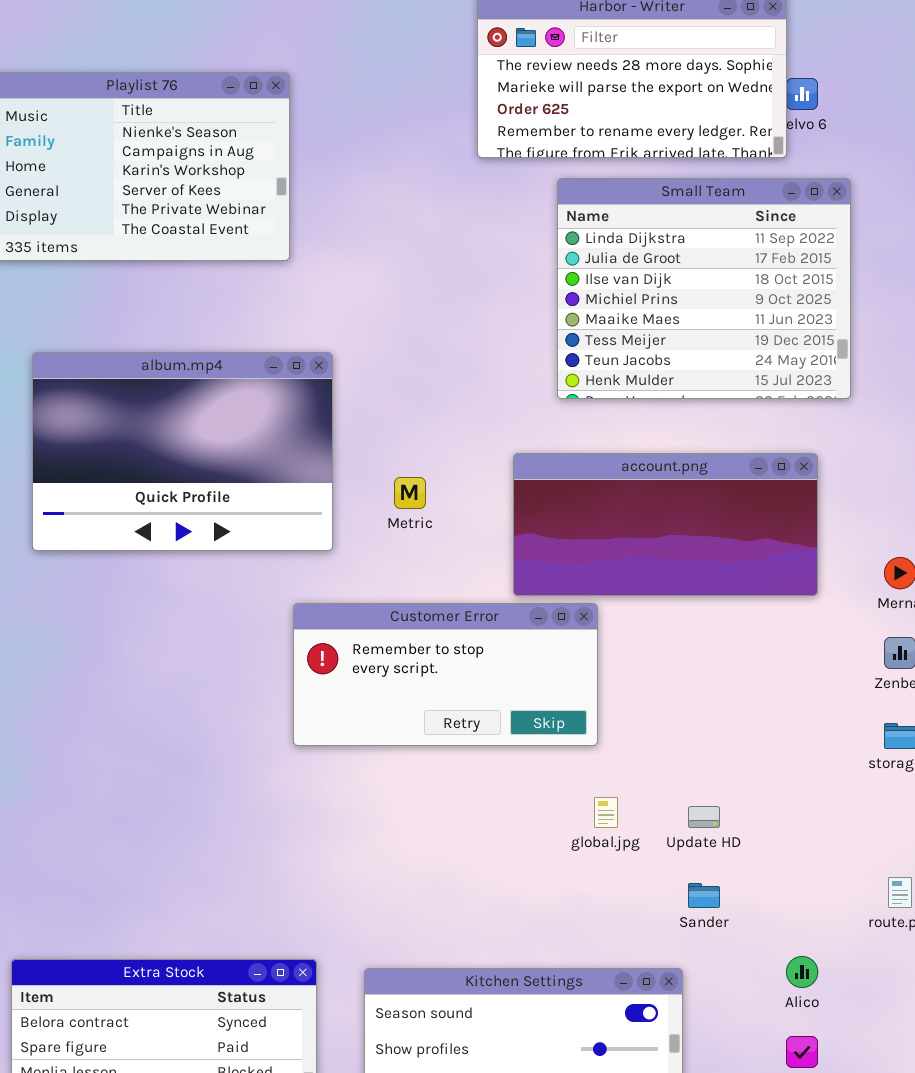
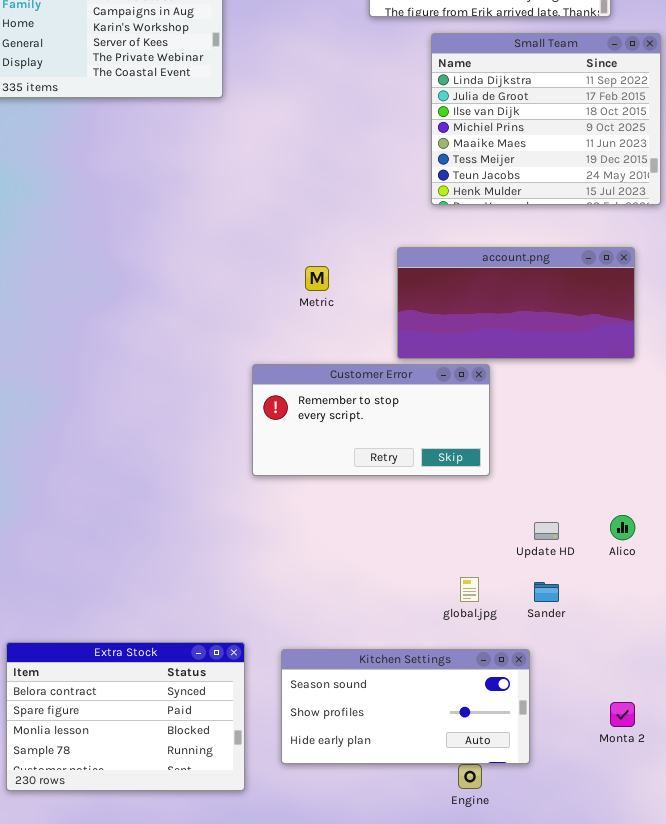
album.mp4: [32,352,333,551] -> none, closed
Customer Error: [293,603,598,746] -> [252,364,490,476], moved
global.jpg: [594,797,618,828] -> [460,577,479,602], moved
Alico: [786,956,818,988] -> [610,515,635,540], moved

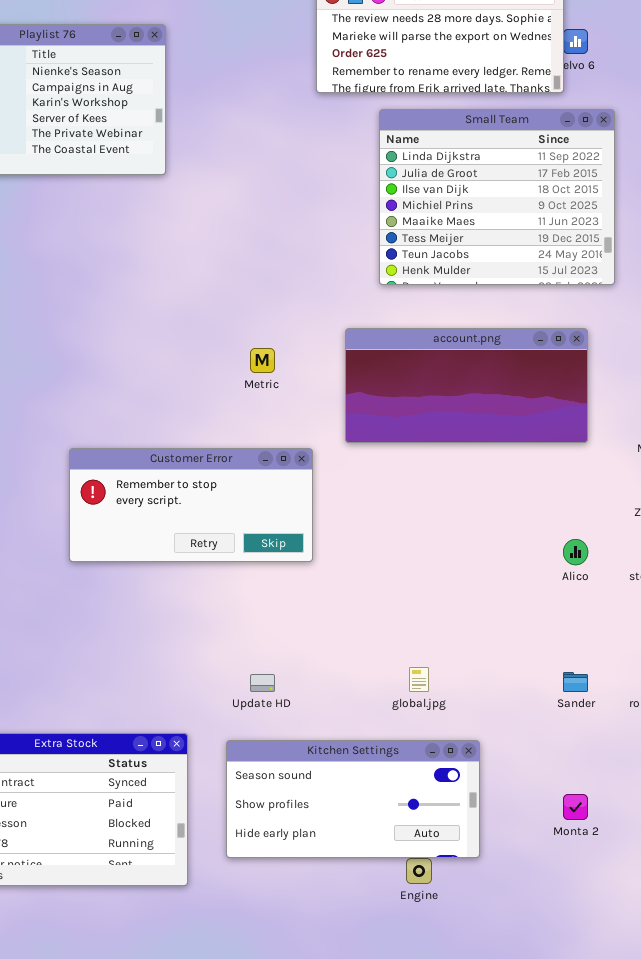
Customer Error: [252,364,490,476] -> [69,448,313,562], moved
Alico: [610,515,635,540] -> [563,539,588,565], moved
Update HD: [534,522,559,540] -> [250,674,275,692], moved
Sander: [534,582,559,602] -> [563,672,588,692], moved

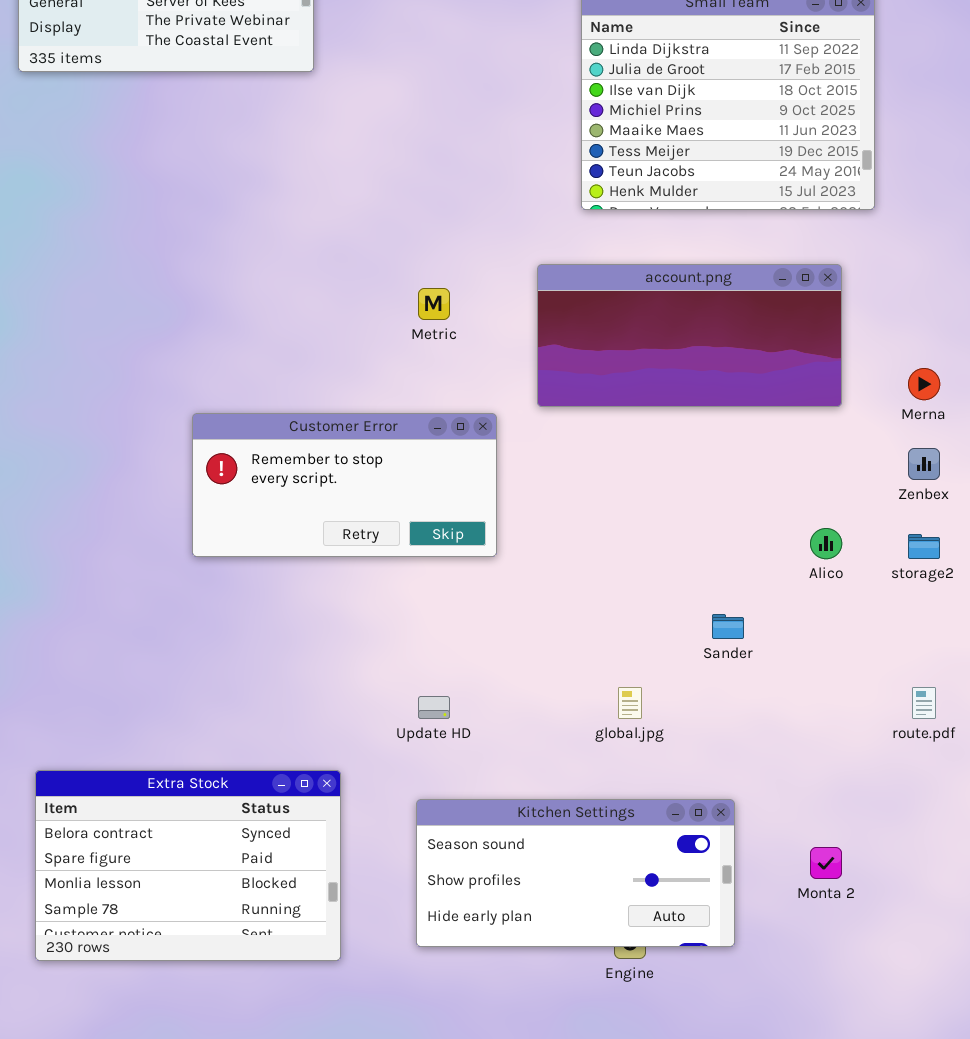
Sander: [563,672,588,692] -> [712,614,744,639], moved
Kitchen Settings: [226,740,480,858] -> [416,799,735,947], moved

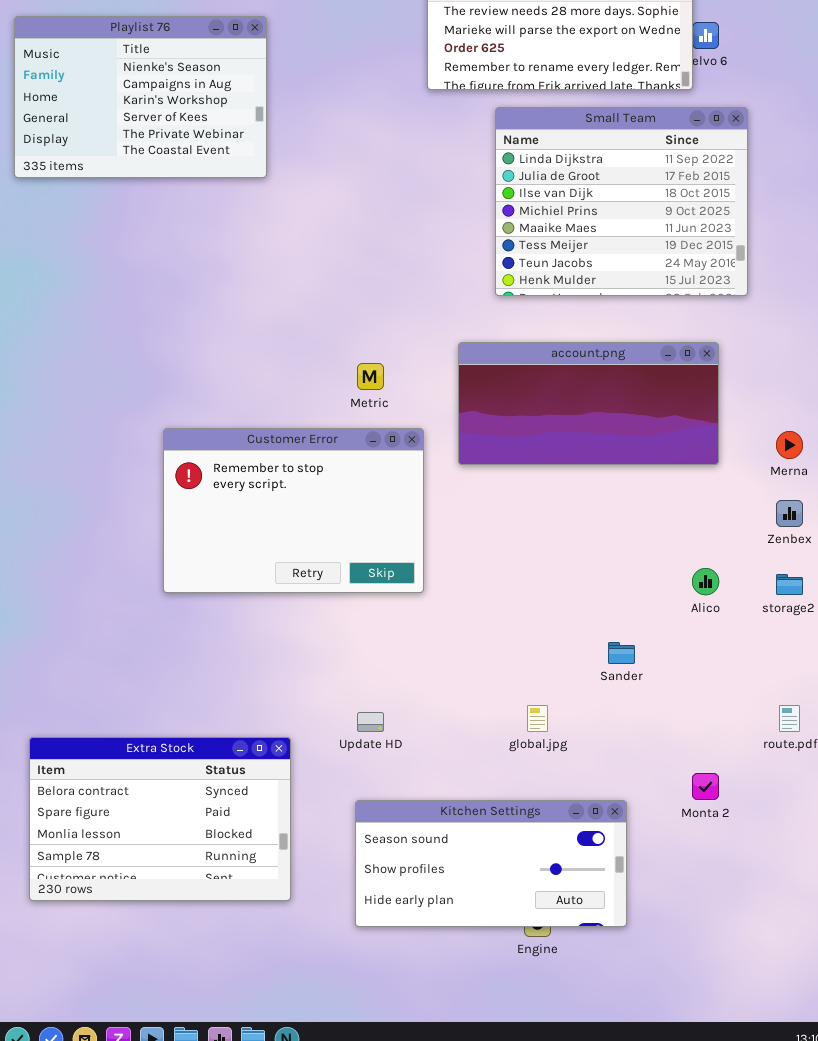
Customer Error: [192,413,497,557] -> [163,428,424,593], resized
Extra Stock: [35,770,341,961] -> [29,737,291,901], moved
Monta 2: [810,847,842,879] -> [692,773,719,800], moved

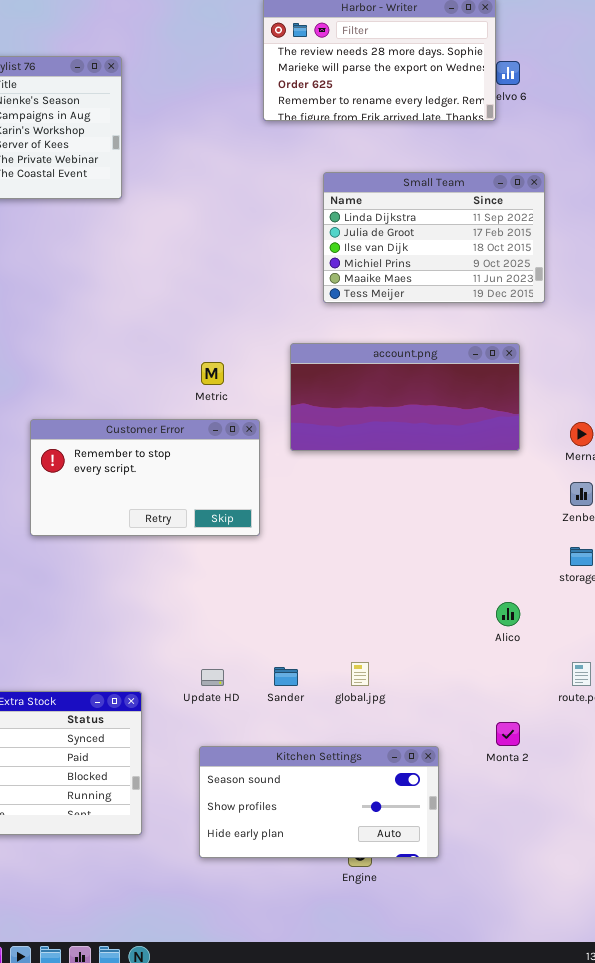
Small Team: [495,107,748,296] -> [323,172,545,303], resized
Customer Error: [163,428,424,593] -> [30,419,260,536], resized
Alico: [692,568,719,595] -> [496,602,520,626], moved
Sander: [608,642,635,664] -> [274,667,298,686], moved

